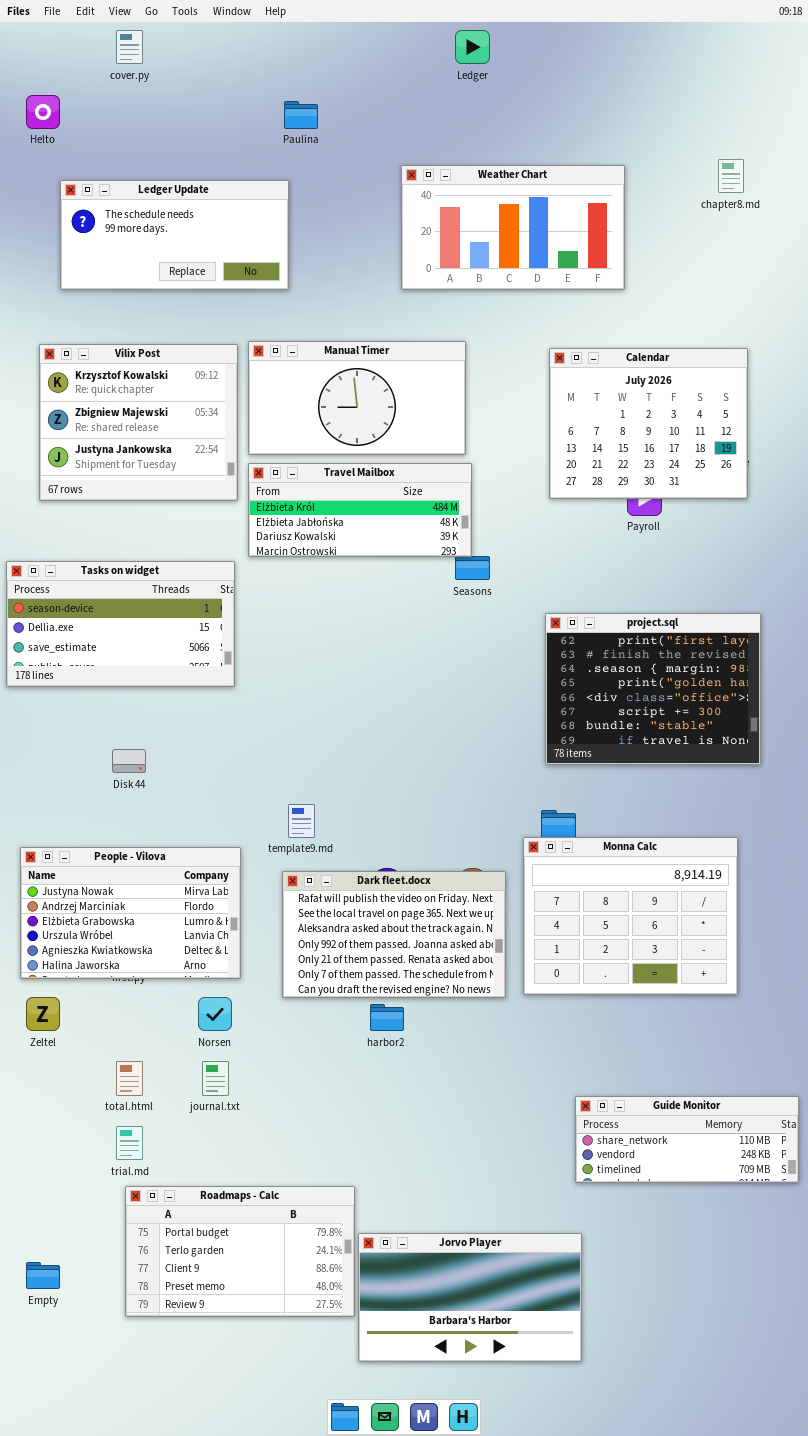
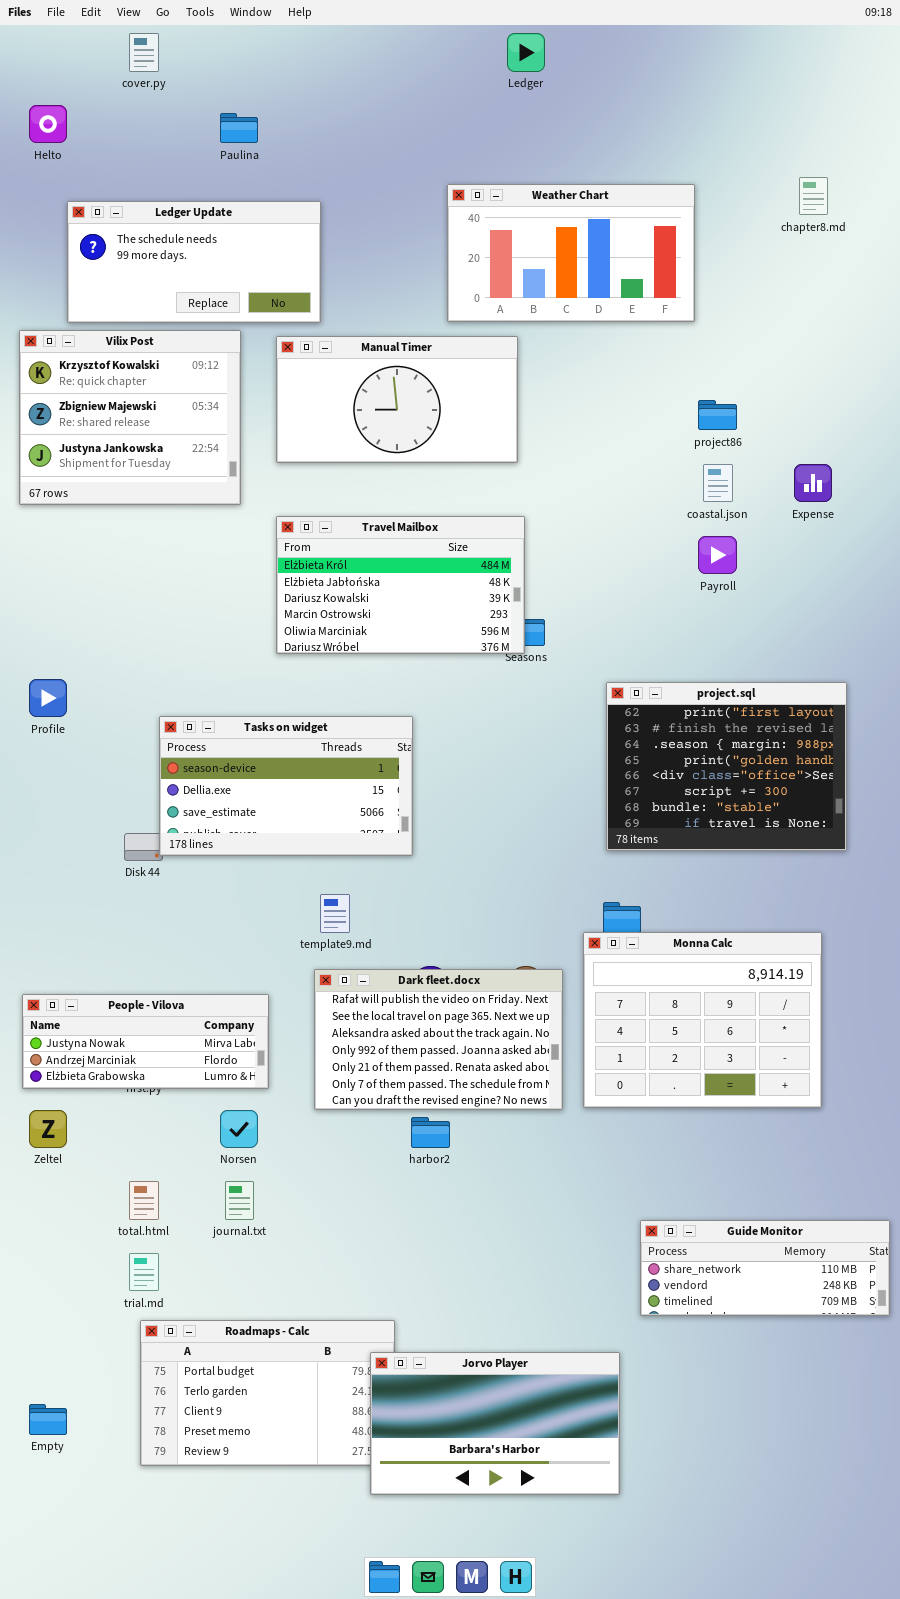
Paulina: [284,101,318,129] -> [220,113,258,143], moved
Manual Timer: [248,341,466,455] -> [276,336,518,463], moved
Vilix Post: [39,344,238,501] -> [19,330,241,505], moved
Calendar: [549,348,748,499] -> none, closed
Travel Mailbox: [248,463,472,557] -> [276,516,525,654], resized
Tasks on widget: [6,561,235,687] -> [159,716,413,856], moved
People - Vilova: [20,847,241,979] -> [22,994,269,1089], resized
Jorvo Player: [358,1233,582,1362] -> [370,1352,620,1495], moved

